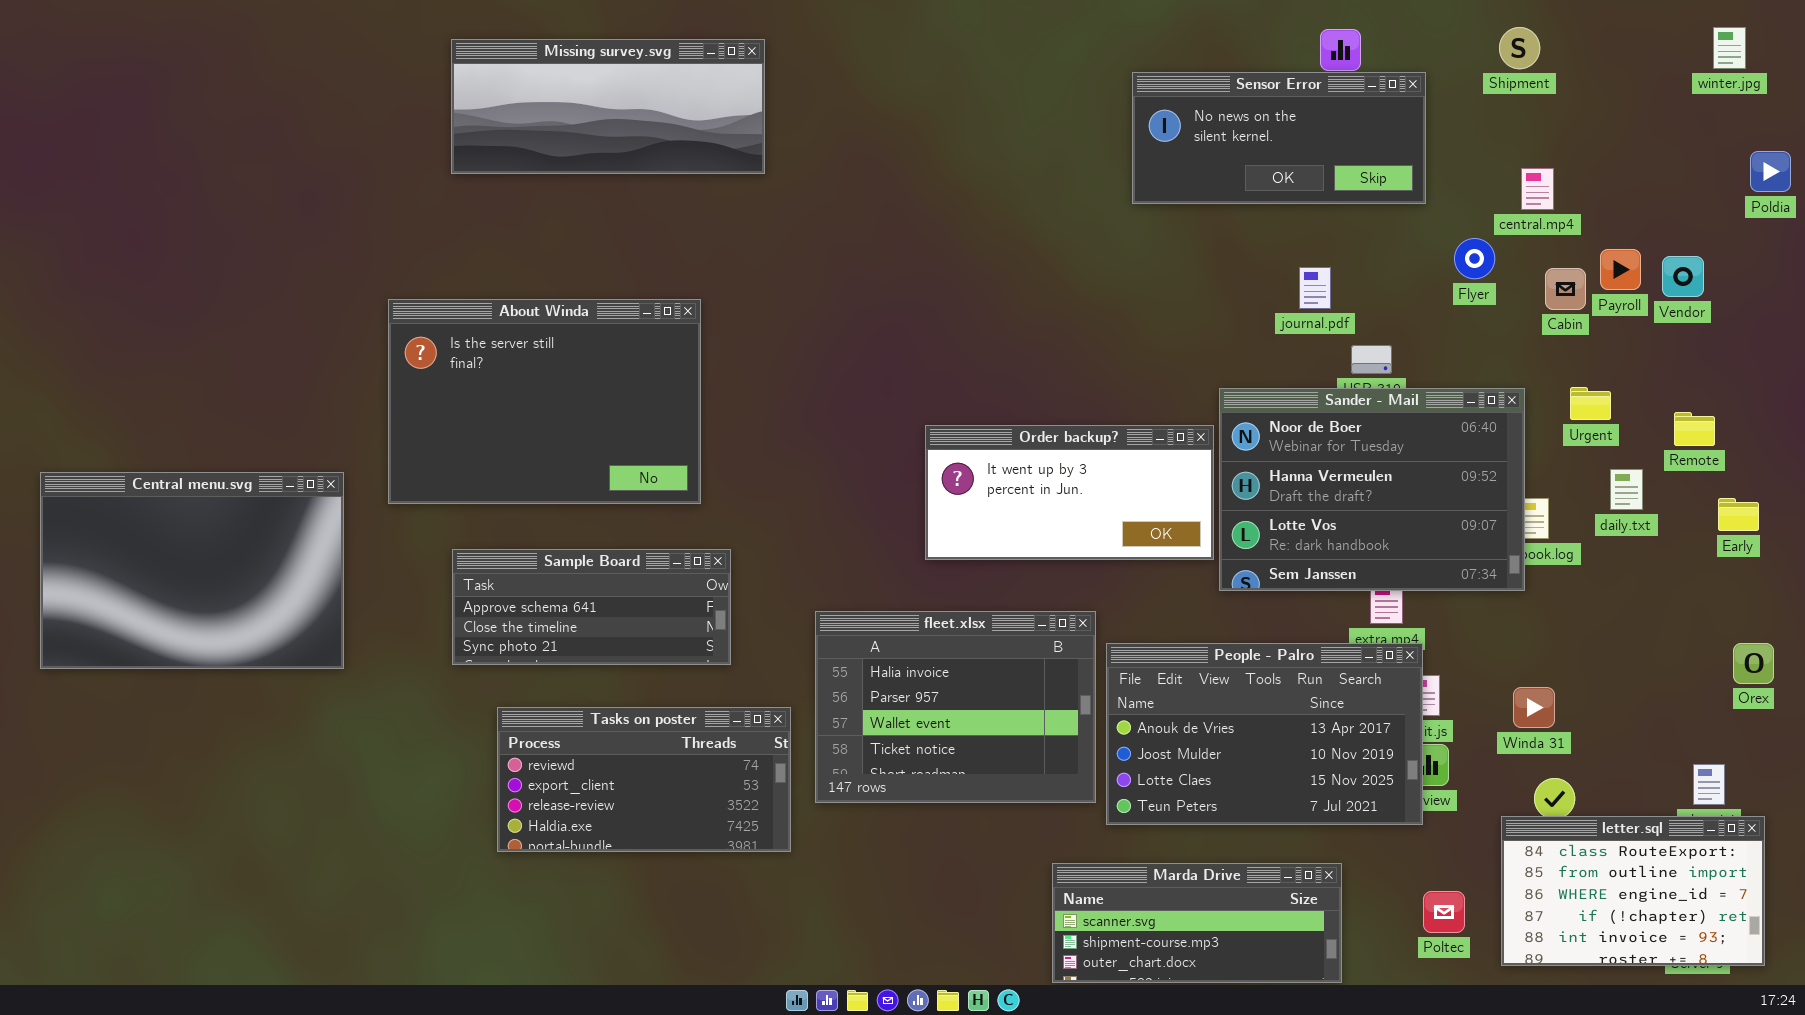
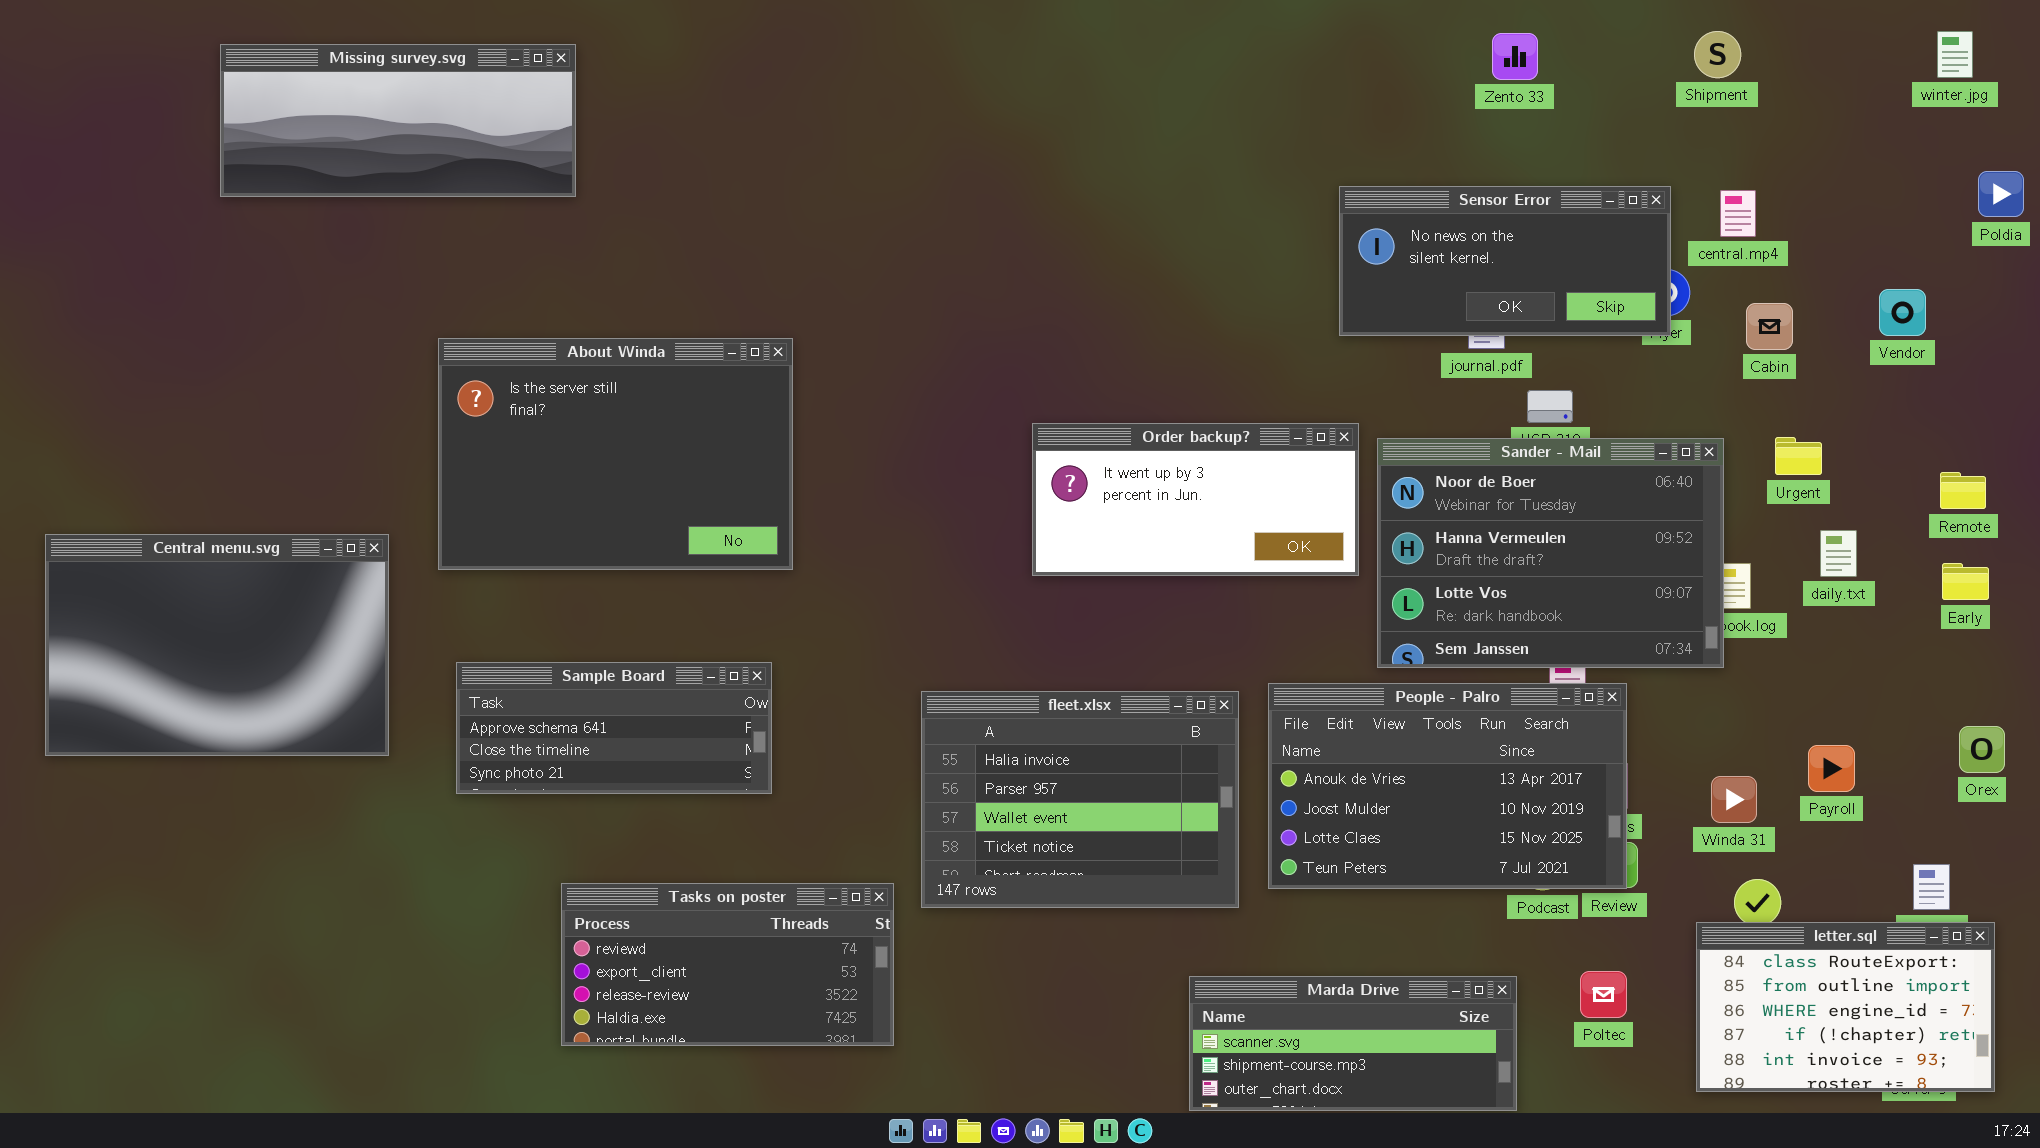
Missing survey.svg: [451,39,765,174] -> [220,44,576,197], moved
Sensor Error: [1132,72,1426,204] -> [1339,186,1671,336], moved
Payroll: [1600,249,1641,290] -> [1808,745,1855,792], moved
Remote: [1674,412,1715,446] -> [1940,472,1986,509], moved
Order backup?: [925,425,1214,560] -> [1032,423,1359,576], moved
Sample Board: [452,549,731,665] -> [456,662,772,794], moved
People - Palro: [1106,643,1423,825] -> [1268,683,1627,889], moved
Tasks on poster: [497,707,791,852] -> [561,883,894,1046], moved
Poltec: [1423,891,1465,933] -> [1580,971,1627,1018], moved

